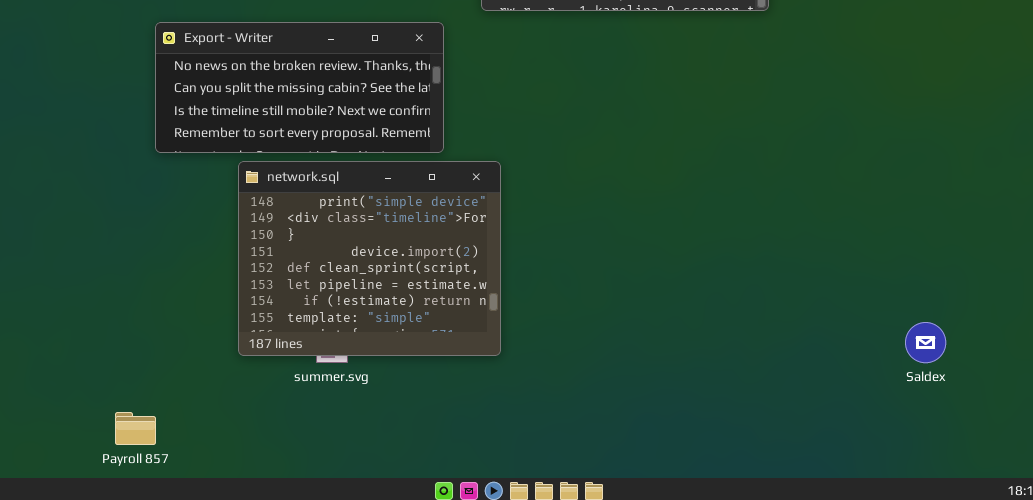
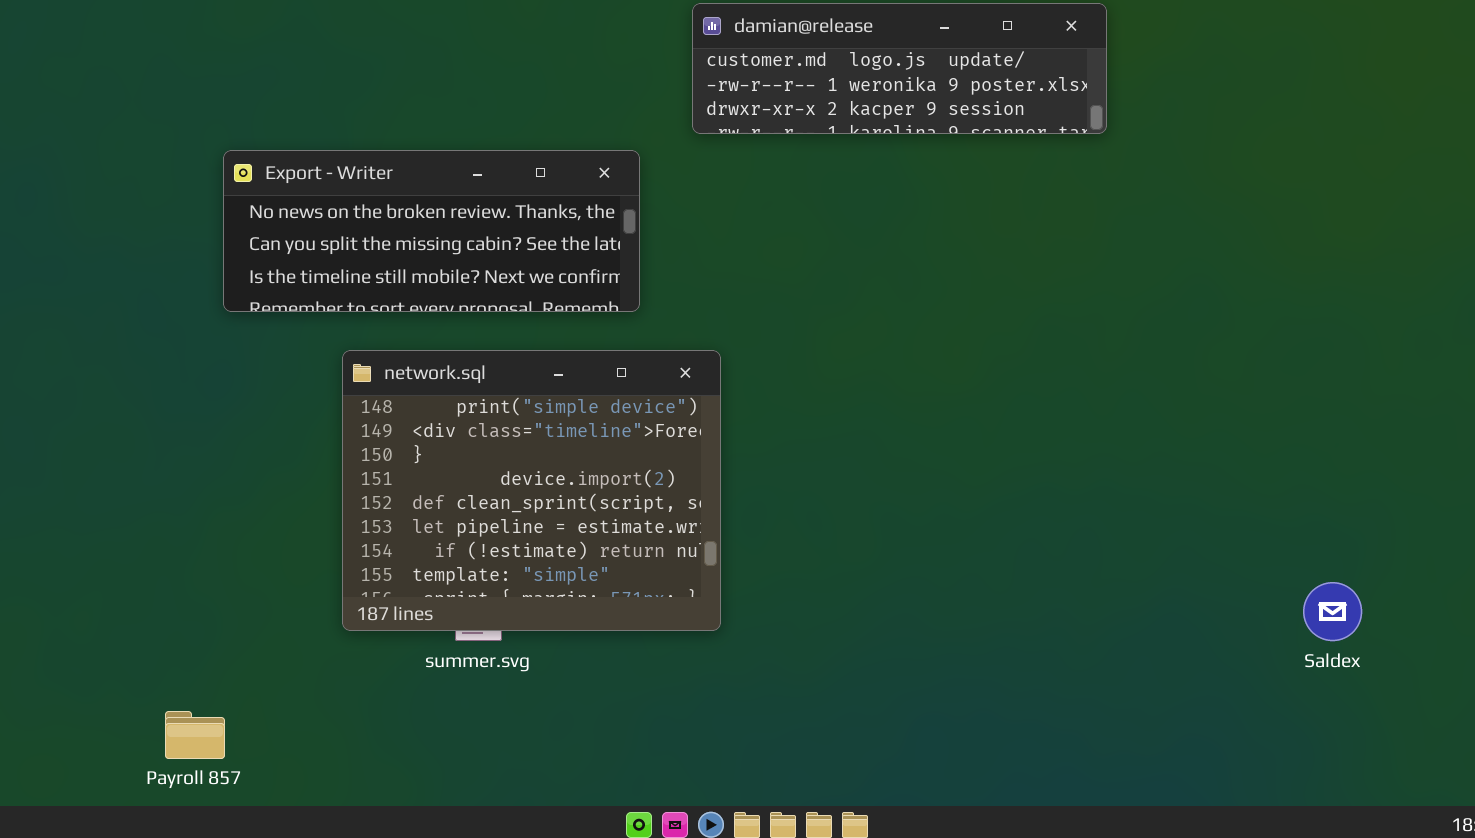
Export - Writer: [155,22,444,153] -> [223,150,640,312], resized

